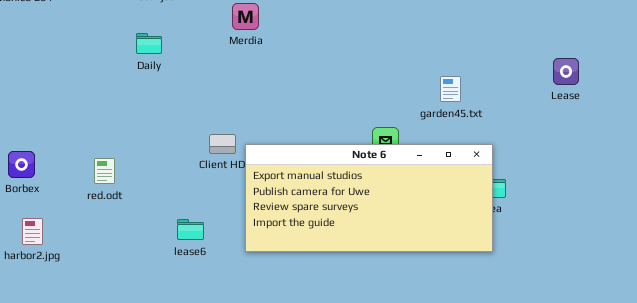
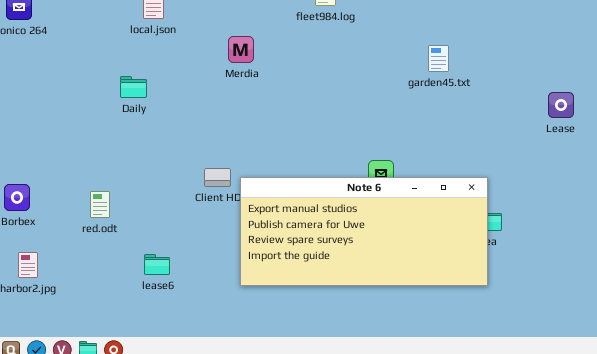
Daily: [136,33,162,54] -> [120,76,147,98], moved
garden45.txt: [440,76,461,102] -> [428,45,449,72], moved
lease6: [177,219,204,240] -> [144,254,170,275], moved

